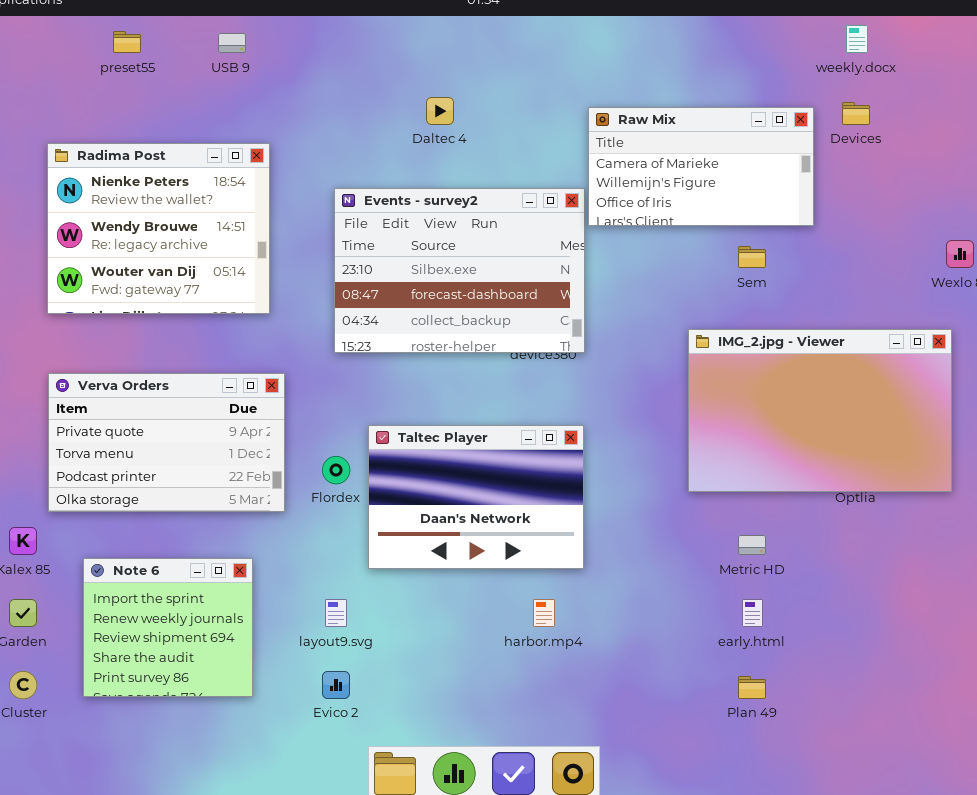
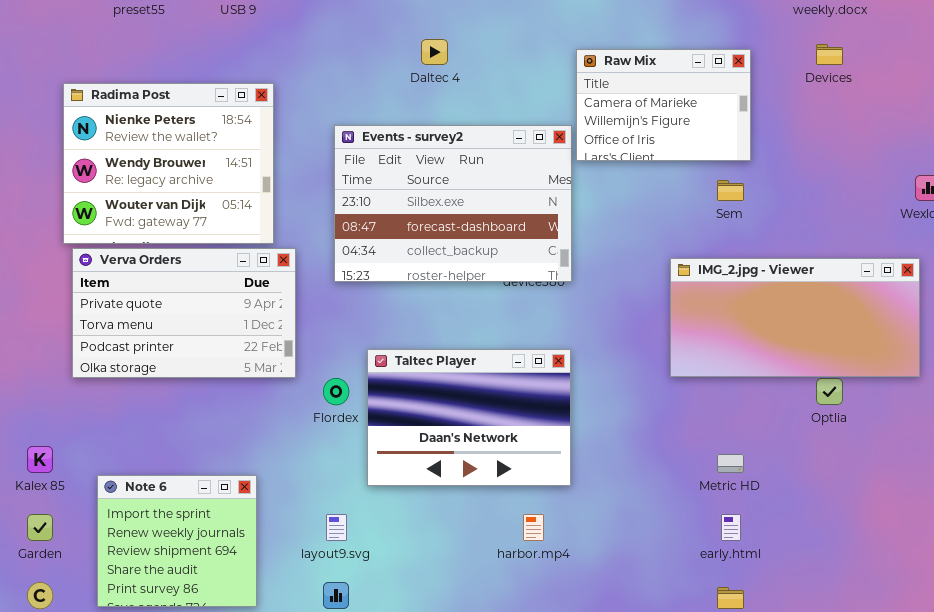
Raw Mix: [588,107,814,226] -> [576,49,751,161], resized
IMG_2.jpg - Viewer: [688,329,952,492] -> [670,258,920,377], resized
Verva Orders: [48,373,285,512] -> [72,248,296,378], moved

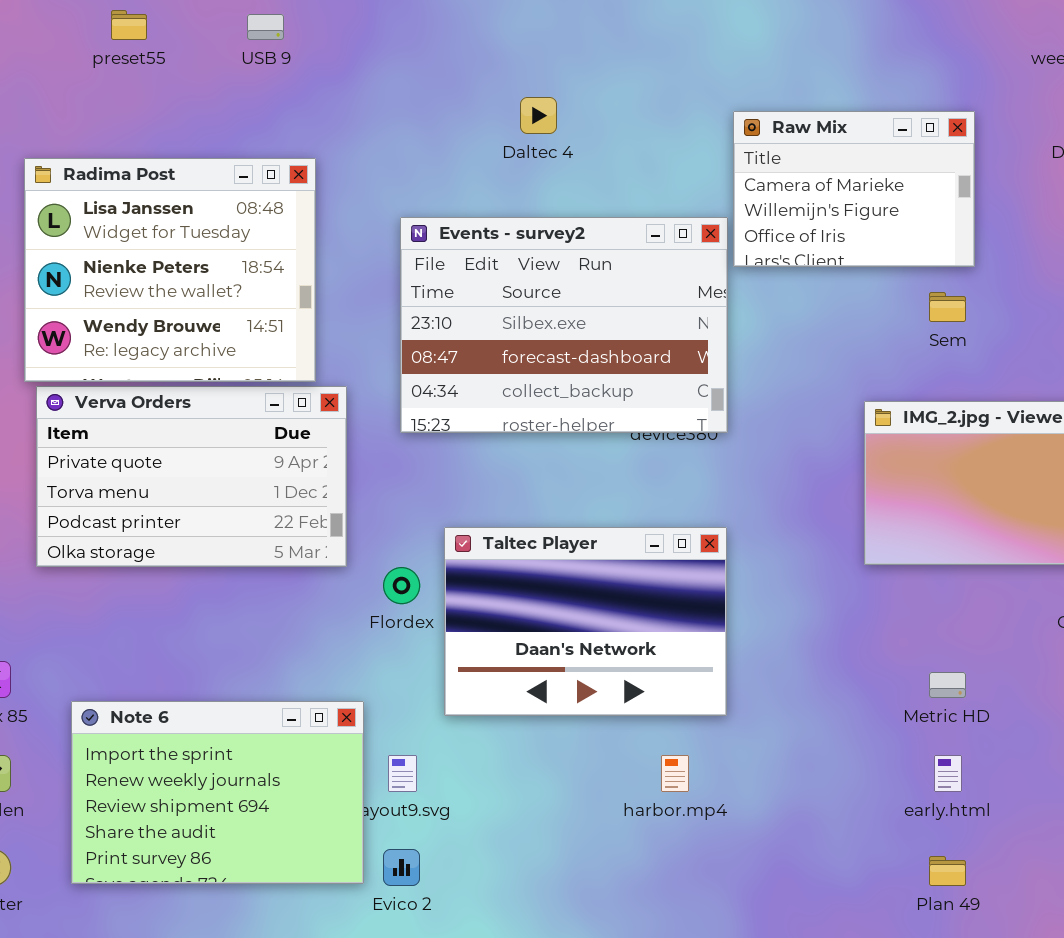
Radima Post: [63,83,274,244] -> [24,158,316,382], scrolled up 1 row
Note 6: [97,475,257,607] -> [71,701,364,884], resized

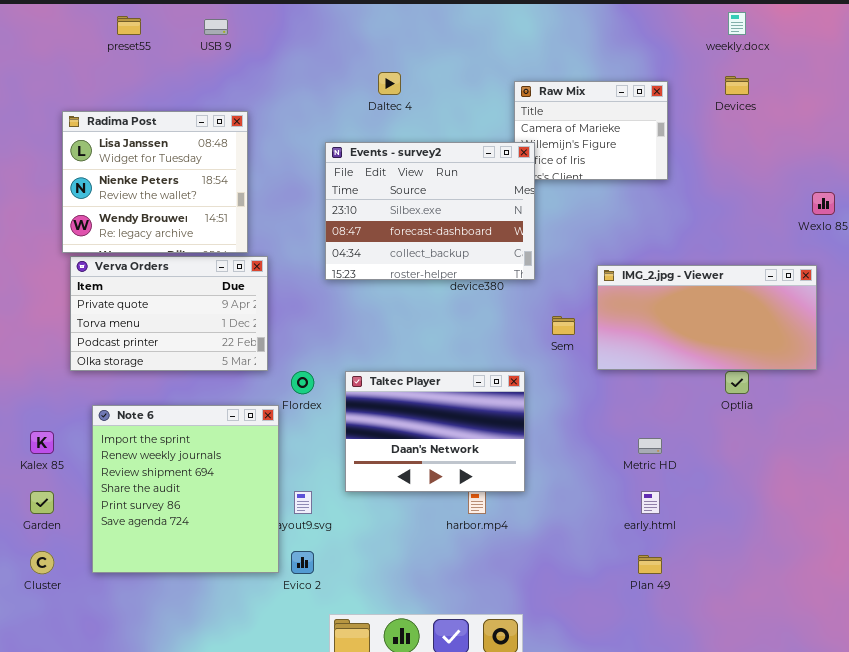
Events - survey2: [400,217,728,433] -> [325,142,535,280], moved
Sem: [929,292,966,322] -> [552,316,575,335], moved
Taltec Player: [444,527,727,716] -> [345,371,525,492], moved
Note 6: [71,701,364,884] -> [92,405,279,573], resized

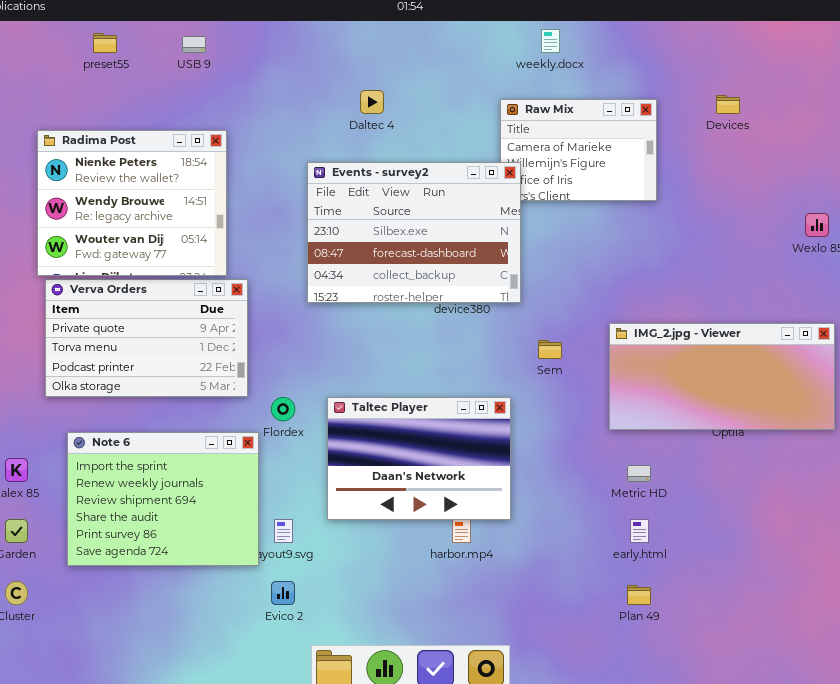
weekly.docx: [728,12,746,35] -> [541,29,560,53], moved
Radima Post: [62,111,248,253] -> [37,130,227,276], scrolled down 1 row
IMG_2.jpg - Viewer: [597,265,817,370] -> [609,323,835,430], moved
Note 6: [92,405,279,573] -> [67,432,259,566], resized

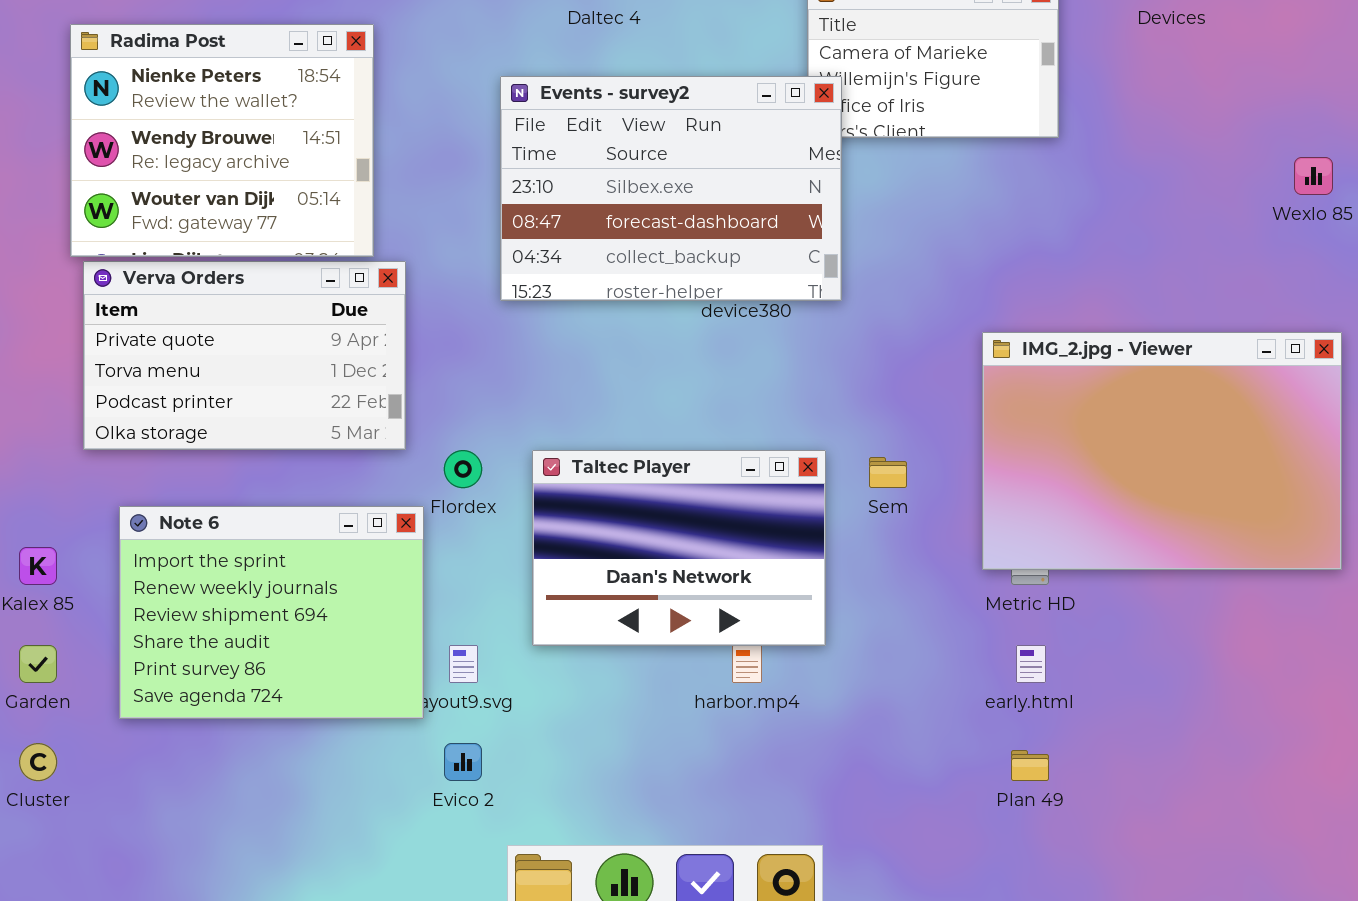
IMG_2.jpg - Viewer: [609,323,835,430] -> [982,332,1342,570], resized
Sem: [538,340,562,359] -> [869,457,907,488], moved

